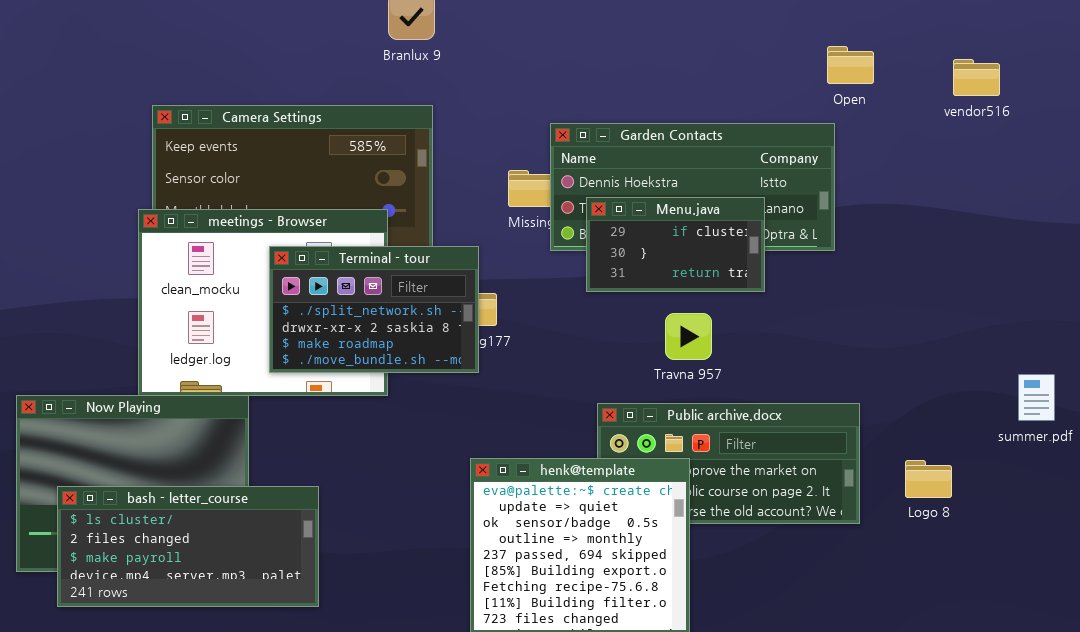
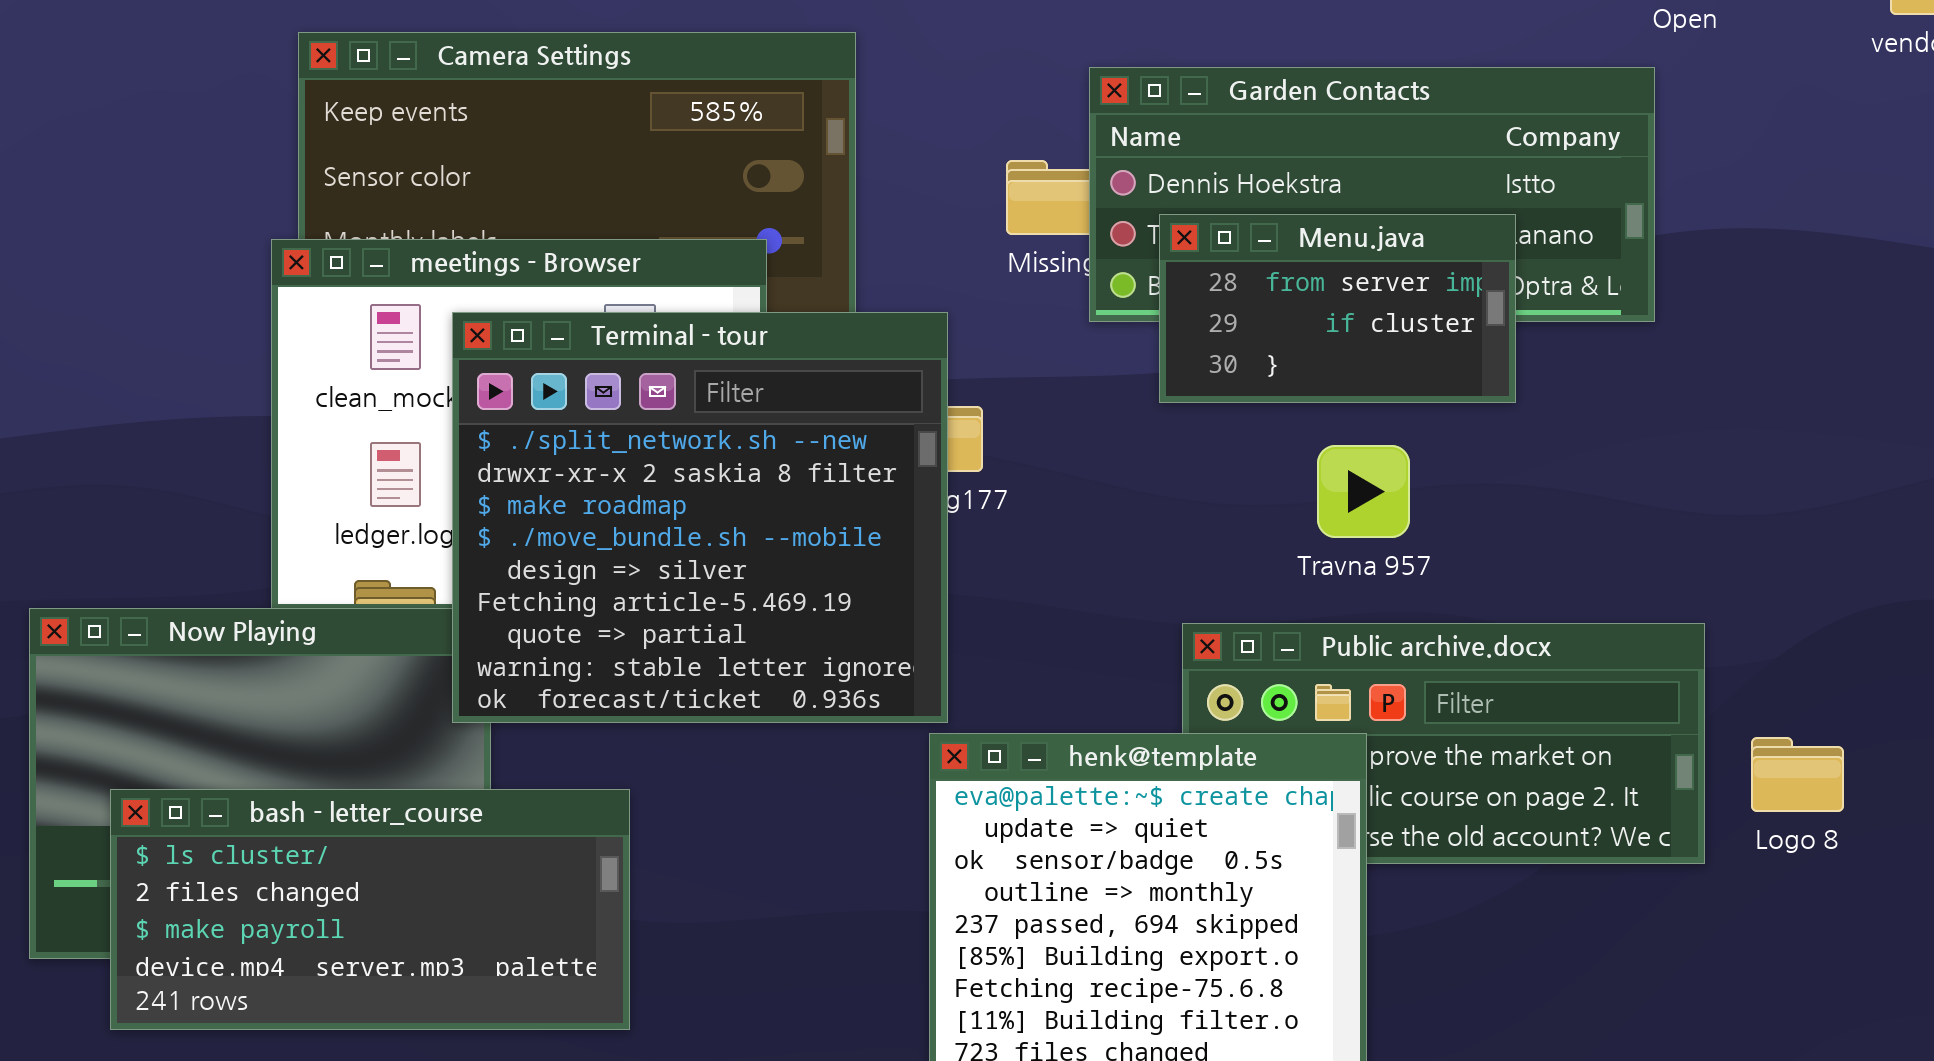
Menu.java: [586,197,765,292] -> [1159,214,1516,403], scrolled up 1 row
Terminal - tour: [269,246,479,373] -> [452,312,948,723], resized
Logo 8: [905,460,952,498] -> [1751,737,1844,812], moved

